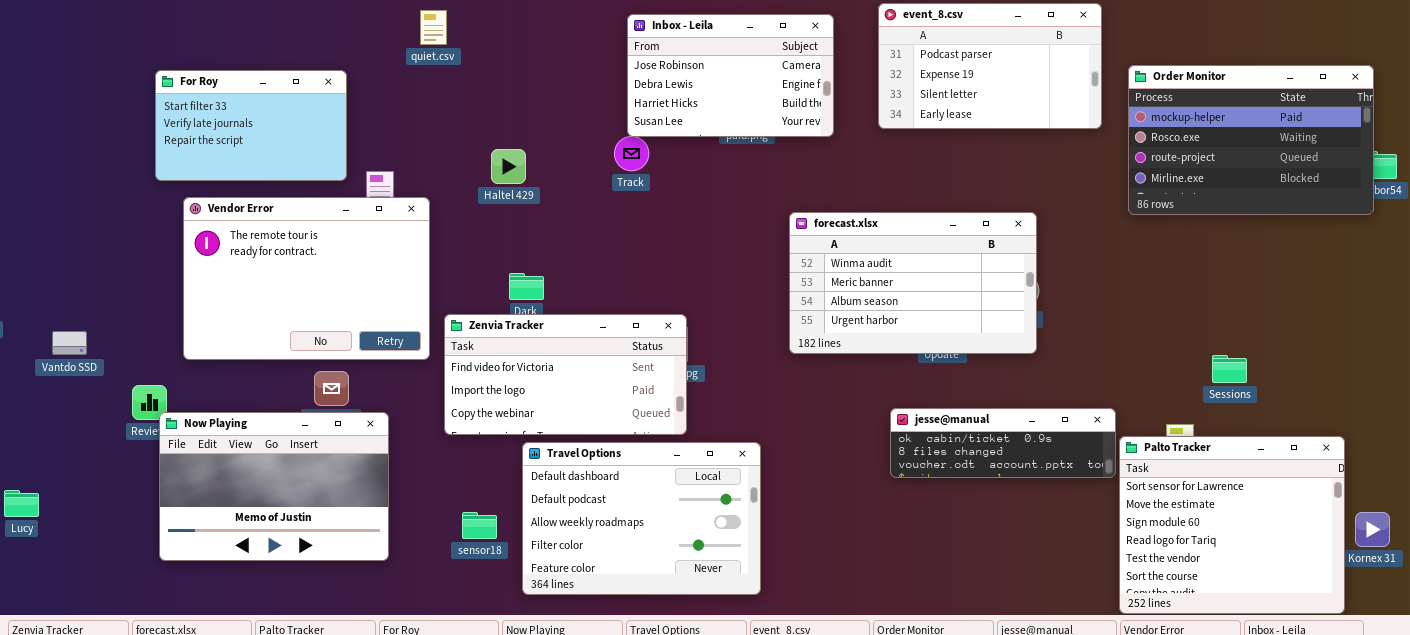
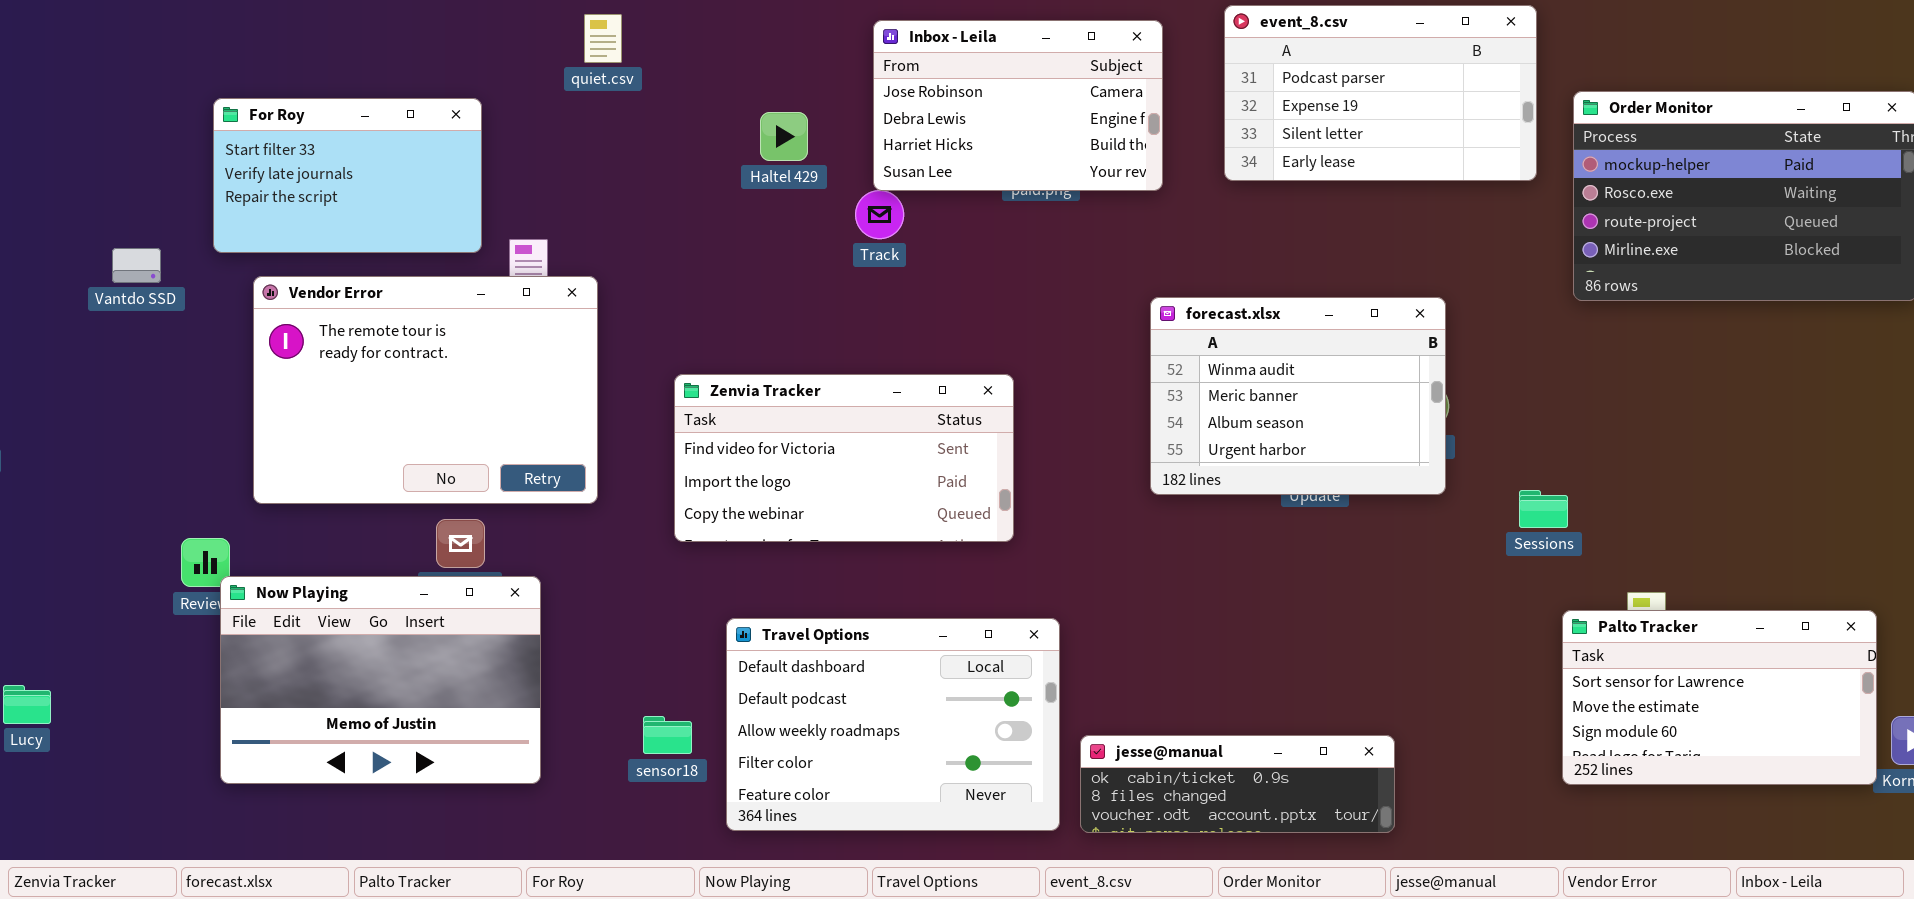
Haltel 429: [491,149,526,184] -> [760,112,808,161], moved
forecast.xlsx: [789,212,1037,354] -> [1150,297,1446,495], resized
Zenvia Tracker: [444,314,687,435] -> [674,374,1014,542], moved
Vantdo SSD: [52,331,87,355] -> [112,248,161,283], moved
Sessions: [1212,355,1247,383] -> [1519,490,1568,528], moved
jesse@manual: [890,408,1116,478] -> [1080,735,1395,833], moved
Palto Tracker: [1119,436,1345,614] -> [1562,610,1877,785], resized

